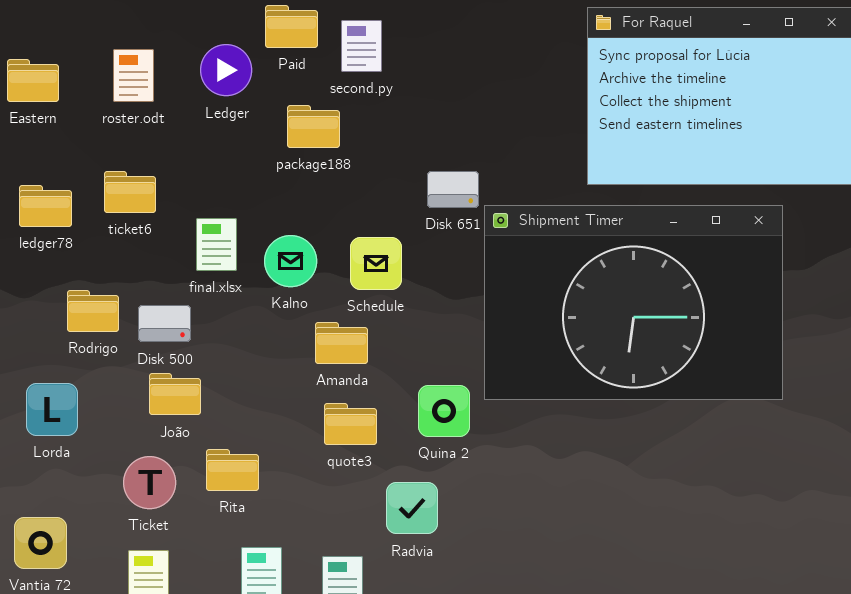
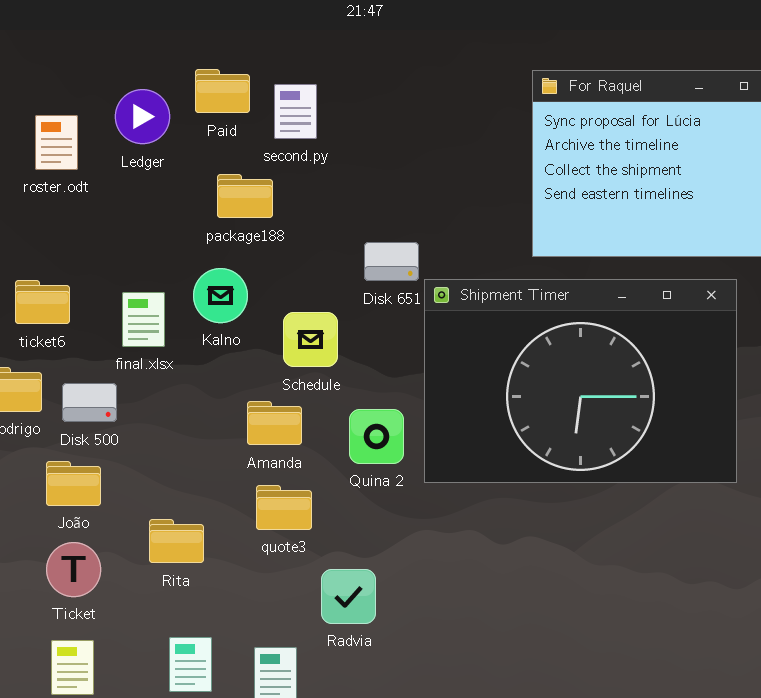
Ledger: [200,44,252,96] -> [115,89,170,144], moved
ticket6: [104,171,156,213] -> [15,280,70,324], moved
Kalno: [264,235,317,287] -> [193,268,248,323], moved
João: [149,373,201,415] -> [46,461,101,506], moved
Quina 2: [418,385,470,437] -> [349,409,404,464], moved
Rita: [206,449,259,491] -> [149,519,204,563], moved

